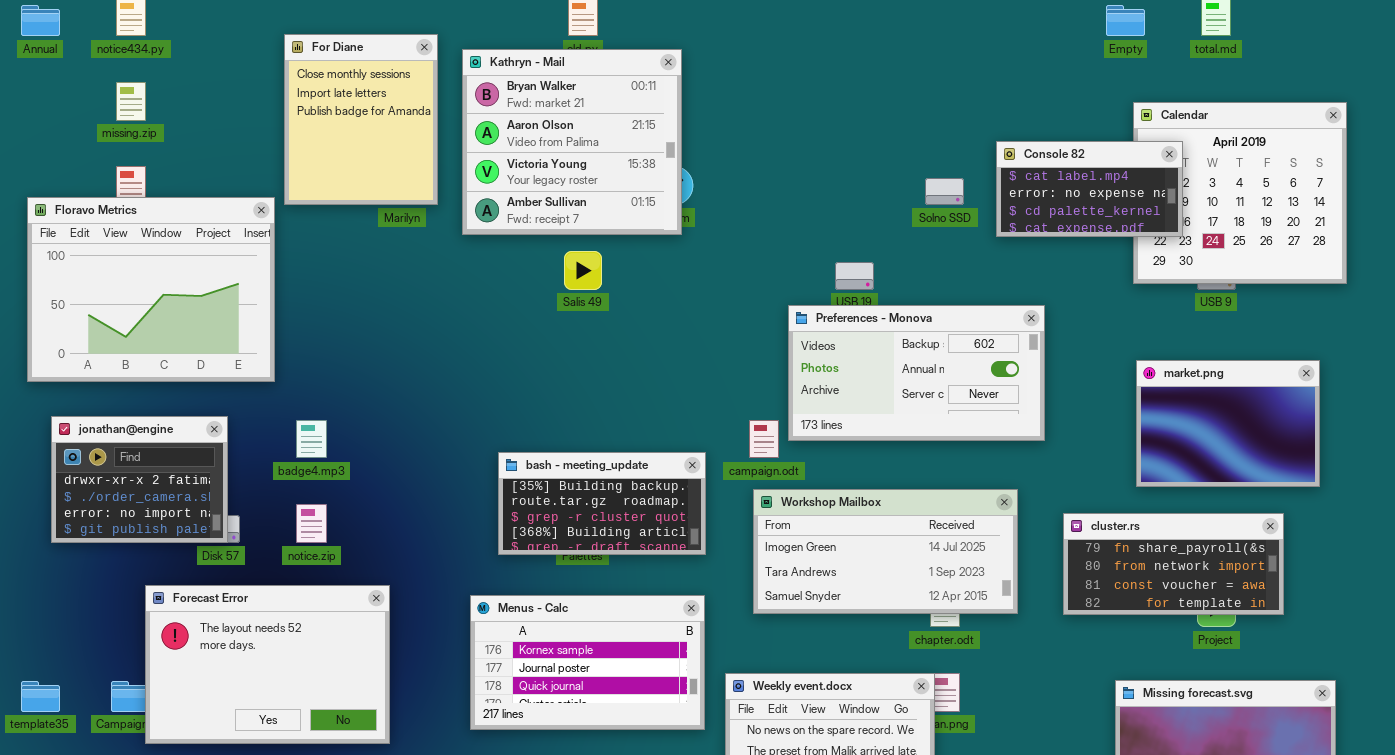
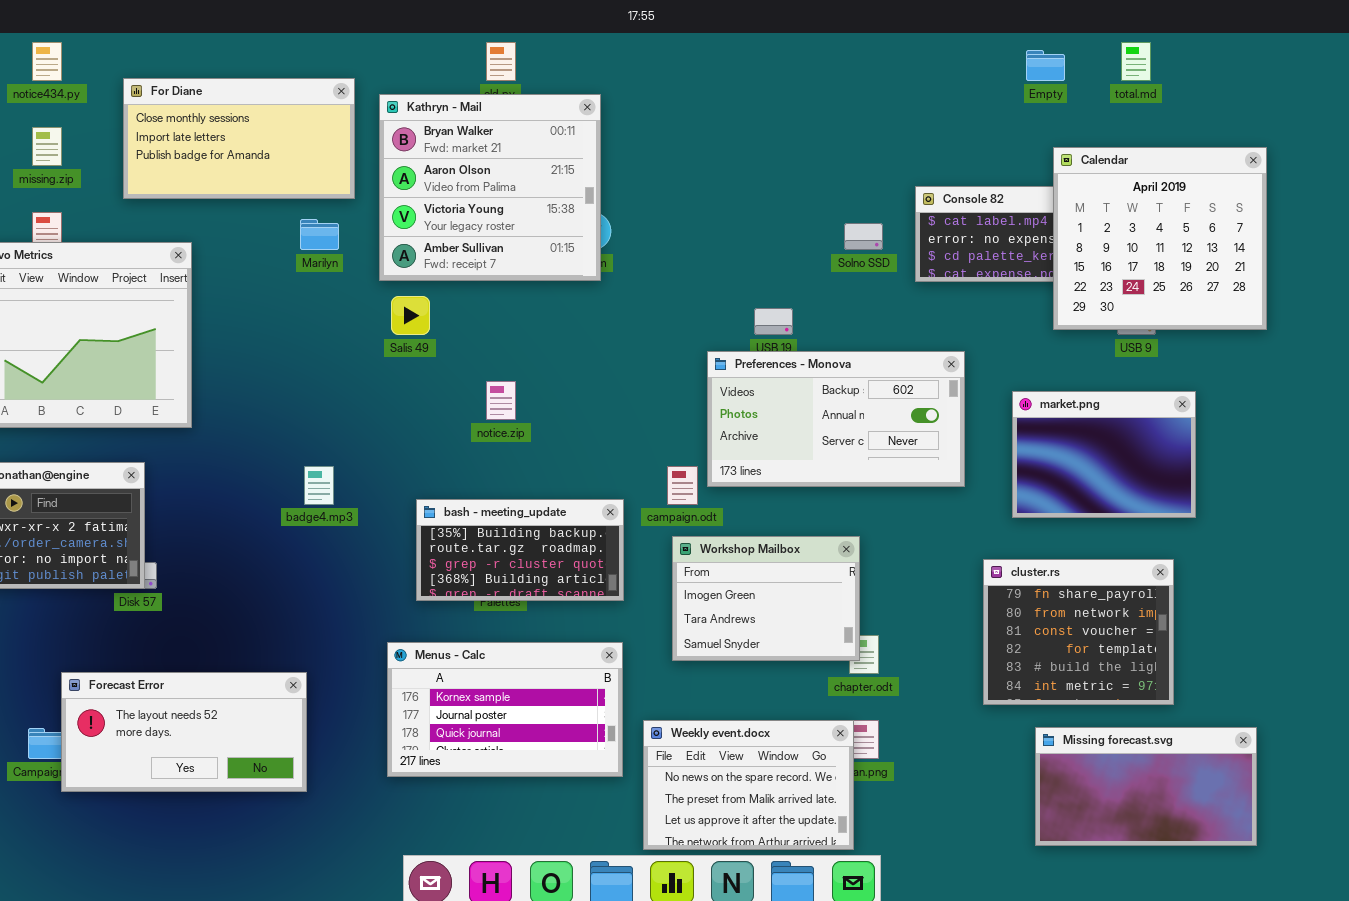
For Diane: [284,34,438,205] -> [123,78,355,199], resized
Calendar: [1133,102,1347,284] -> [1053,147,1267,330], raised
Salis 49: [564,251,602,290] -> [391,296,430,335], moved
market.png: [1136,360,1320,487] -> [1012,391,1196,518], moved
badge4.mp3: [296,420,327,458] -> [304,466,334,505], moved
Workshop Mailbox: [753,489,1018,614] -> [672,536,860,661], resized
notice.zip: [296,504,327,543] -> [486,381,516,420], moved
cluster.rs: [1063,513,1284,615] -> [983,559,1174,705], resized
Forecast Error: [145,585,390,744] -> [61,672,307,792], resized

